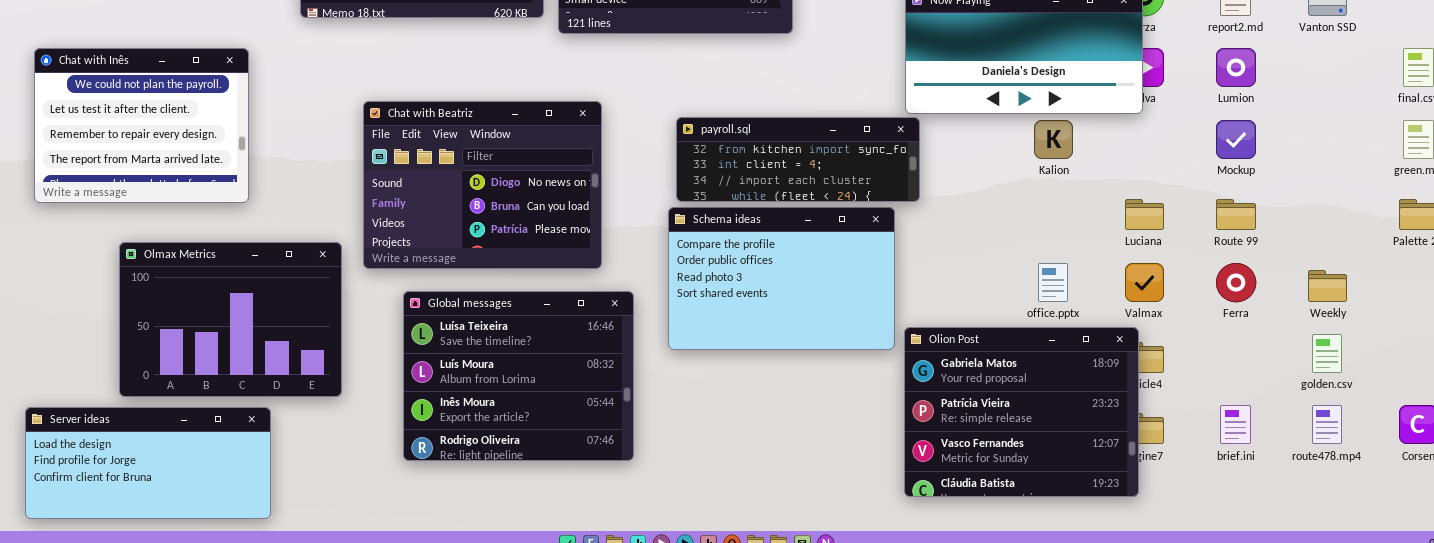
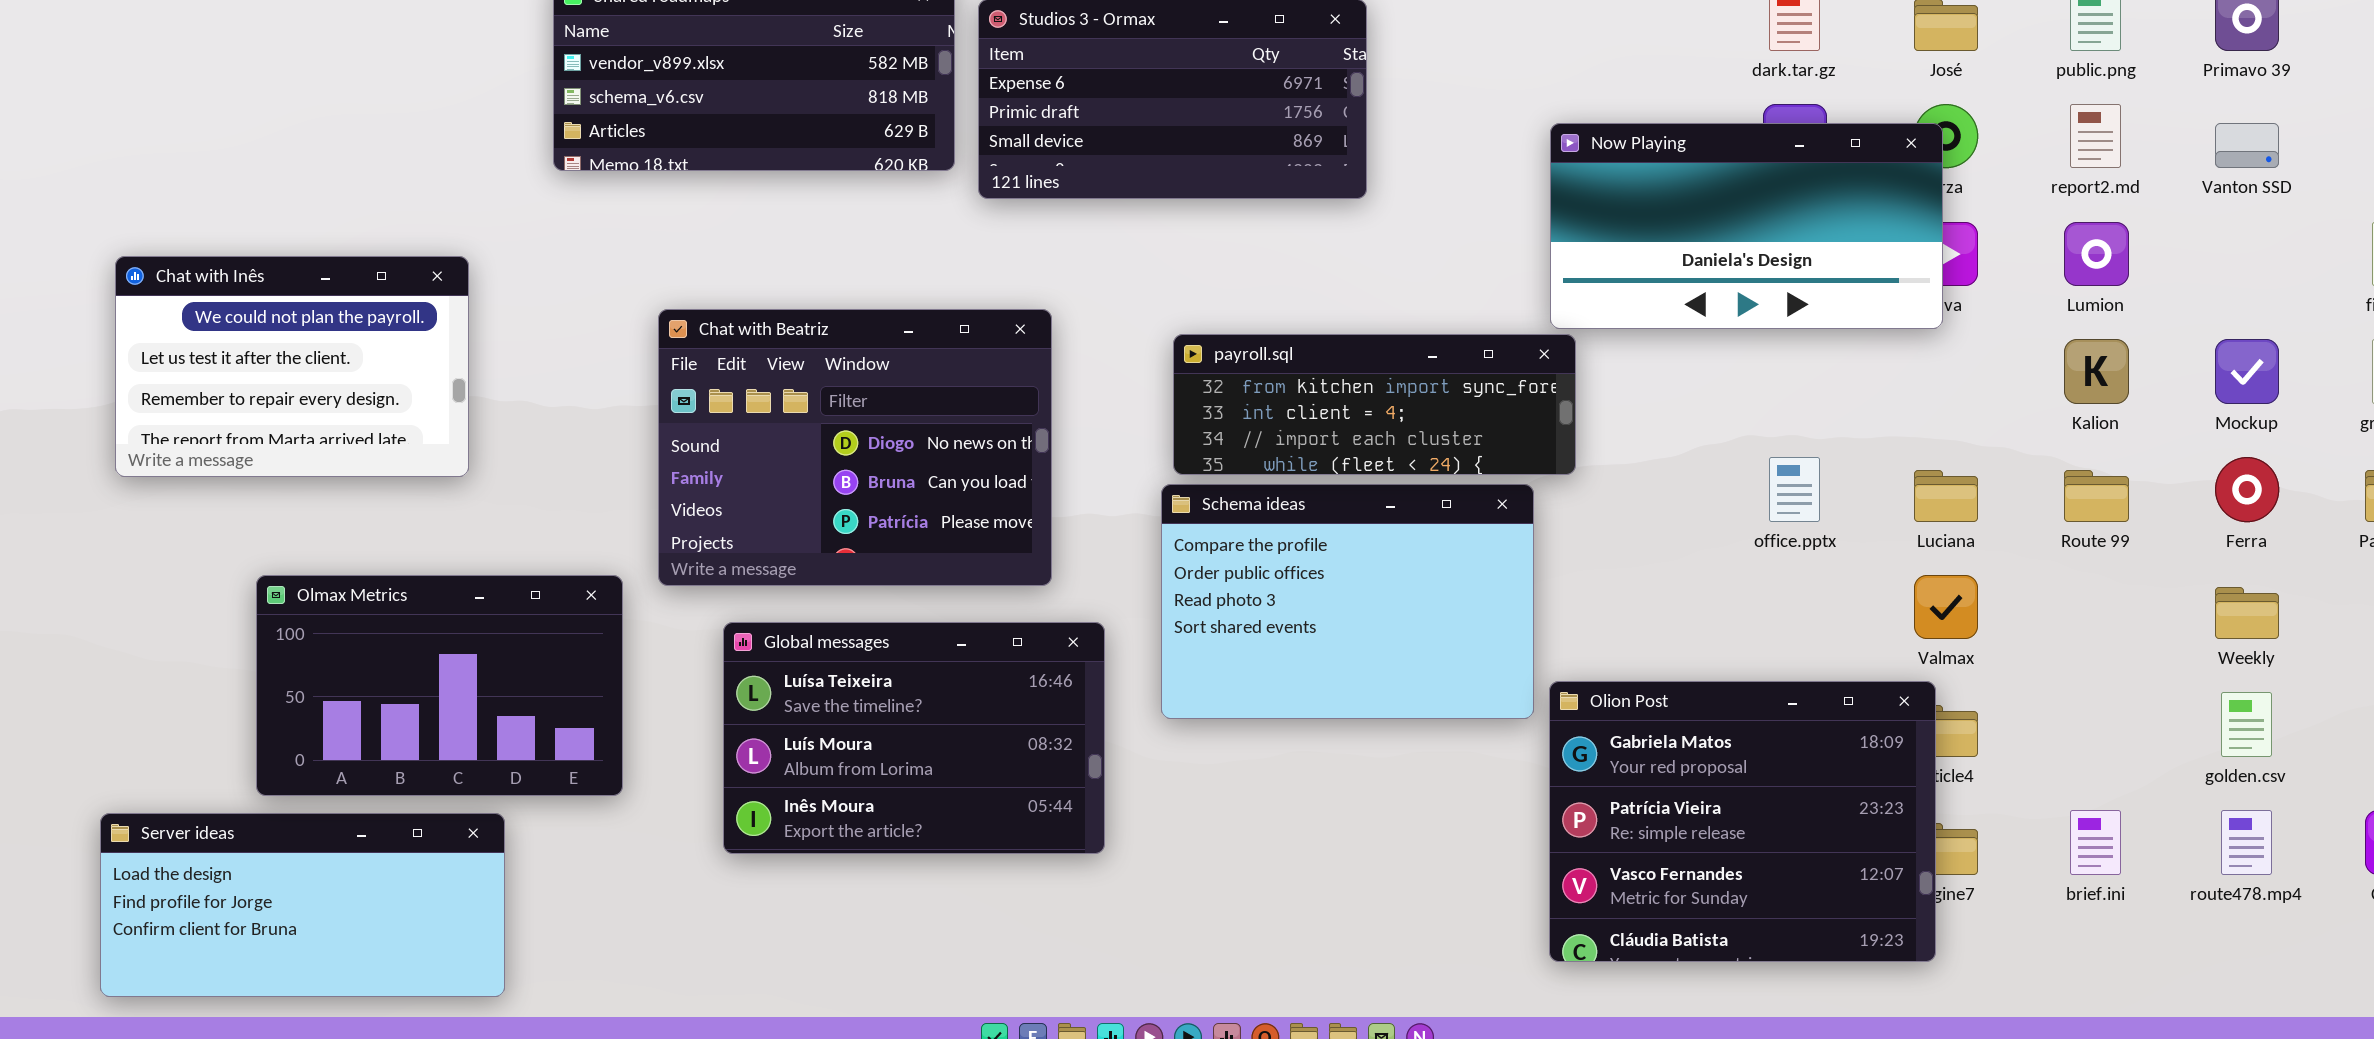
Chat with Inês: [34,48,249,203] -> [115,256,469,477], resized
Kalion: [1034,120,1073,159] -> [2064,339,2129,404], moved
Mockup: [1216,120,1256,159] -> [2215,339,2279,404], moved
Olmax Metrics: [119,242,342,397] -> [256,575,623,796], resized
office.pptx: [1038,263,1068,302] -> [1769,457,1820,522], moved
Ferra: [1216,263,1256,302] -> [2215,457,2279,522], moved
Global messages: [403,291,634,461] -> [723,622,1105,854], resized

